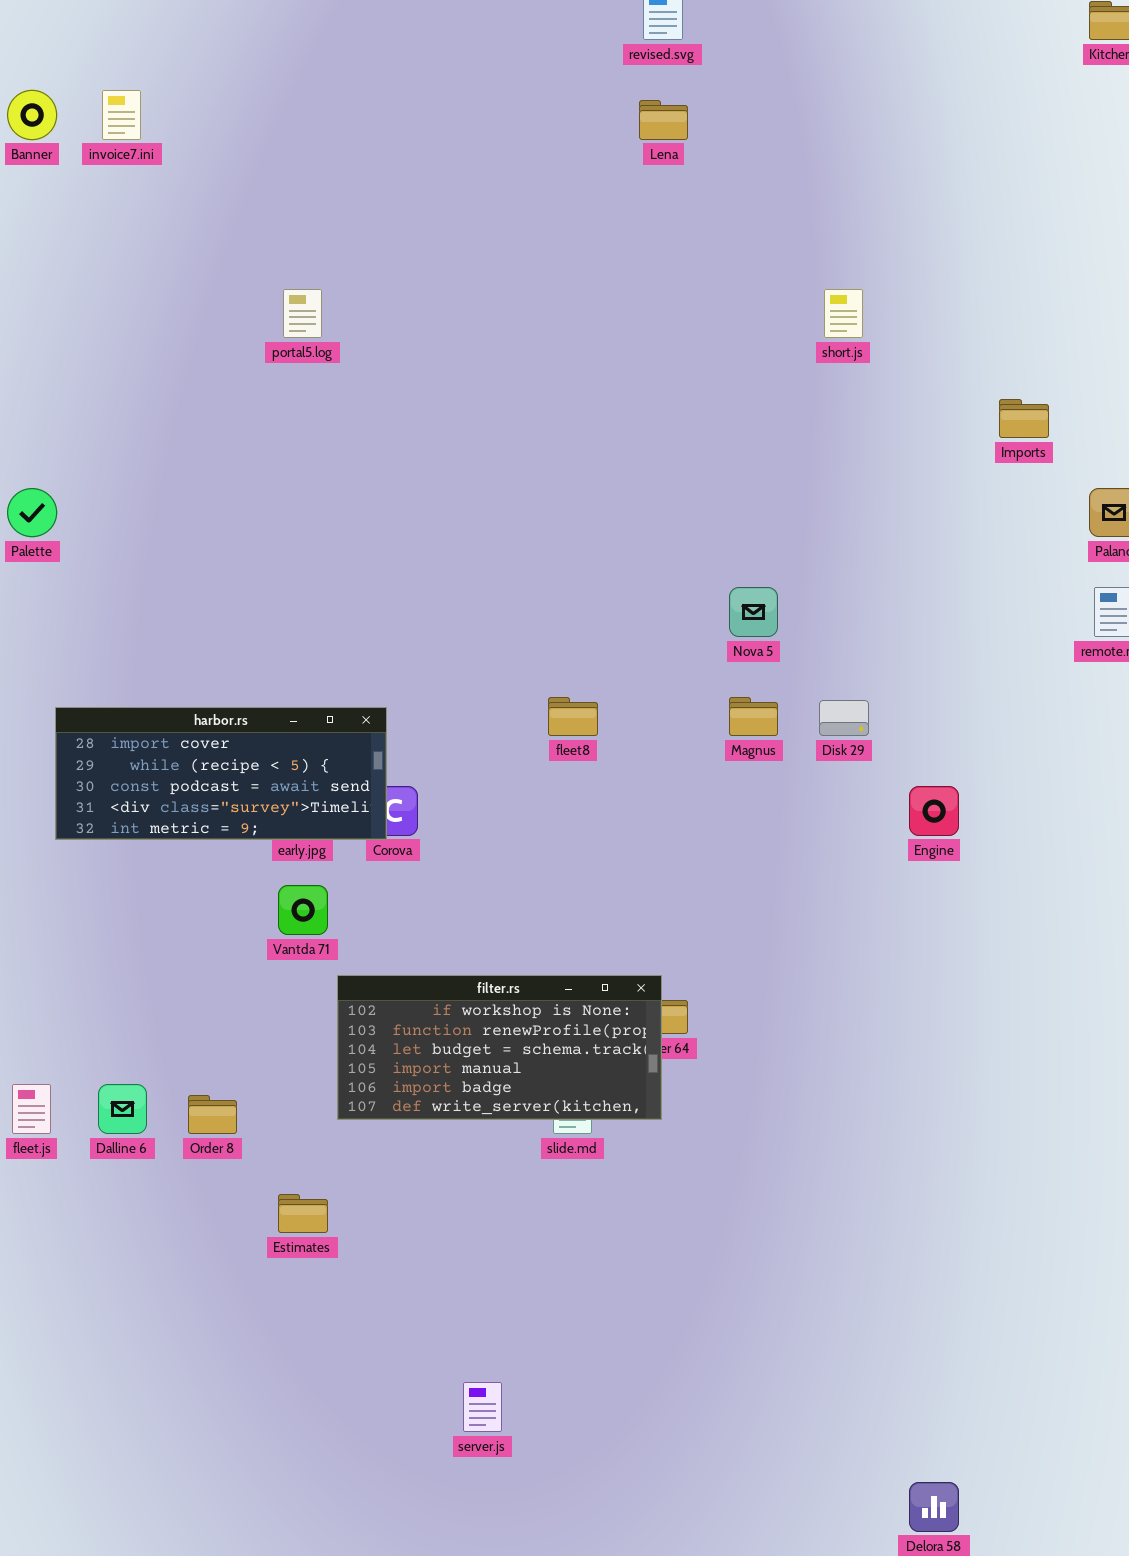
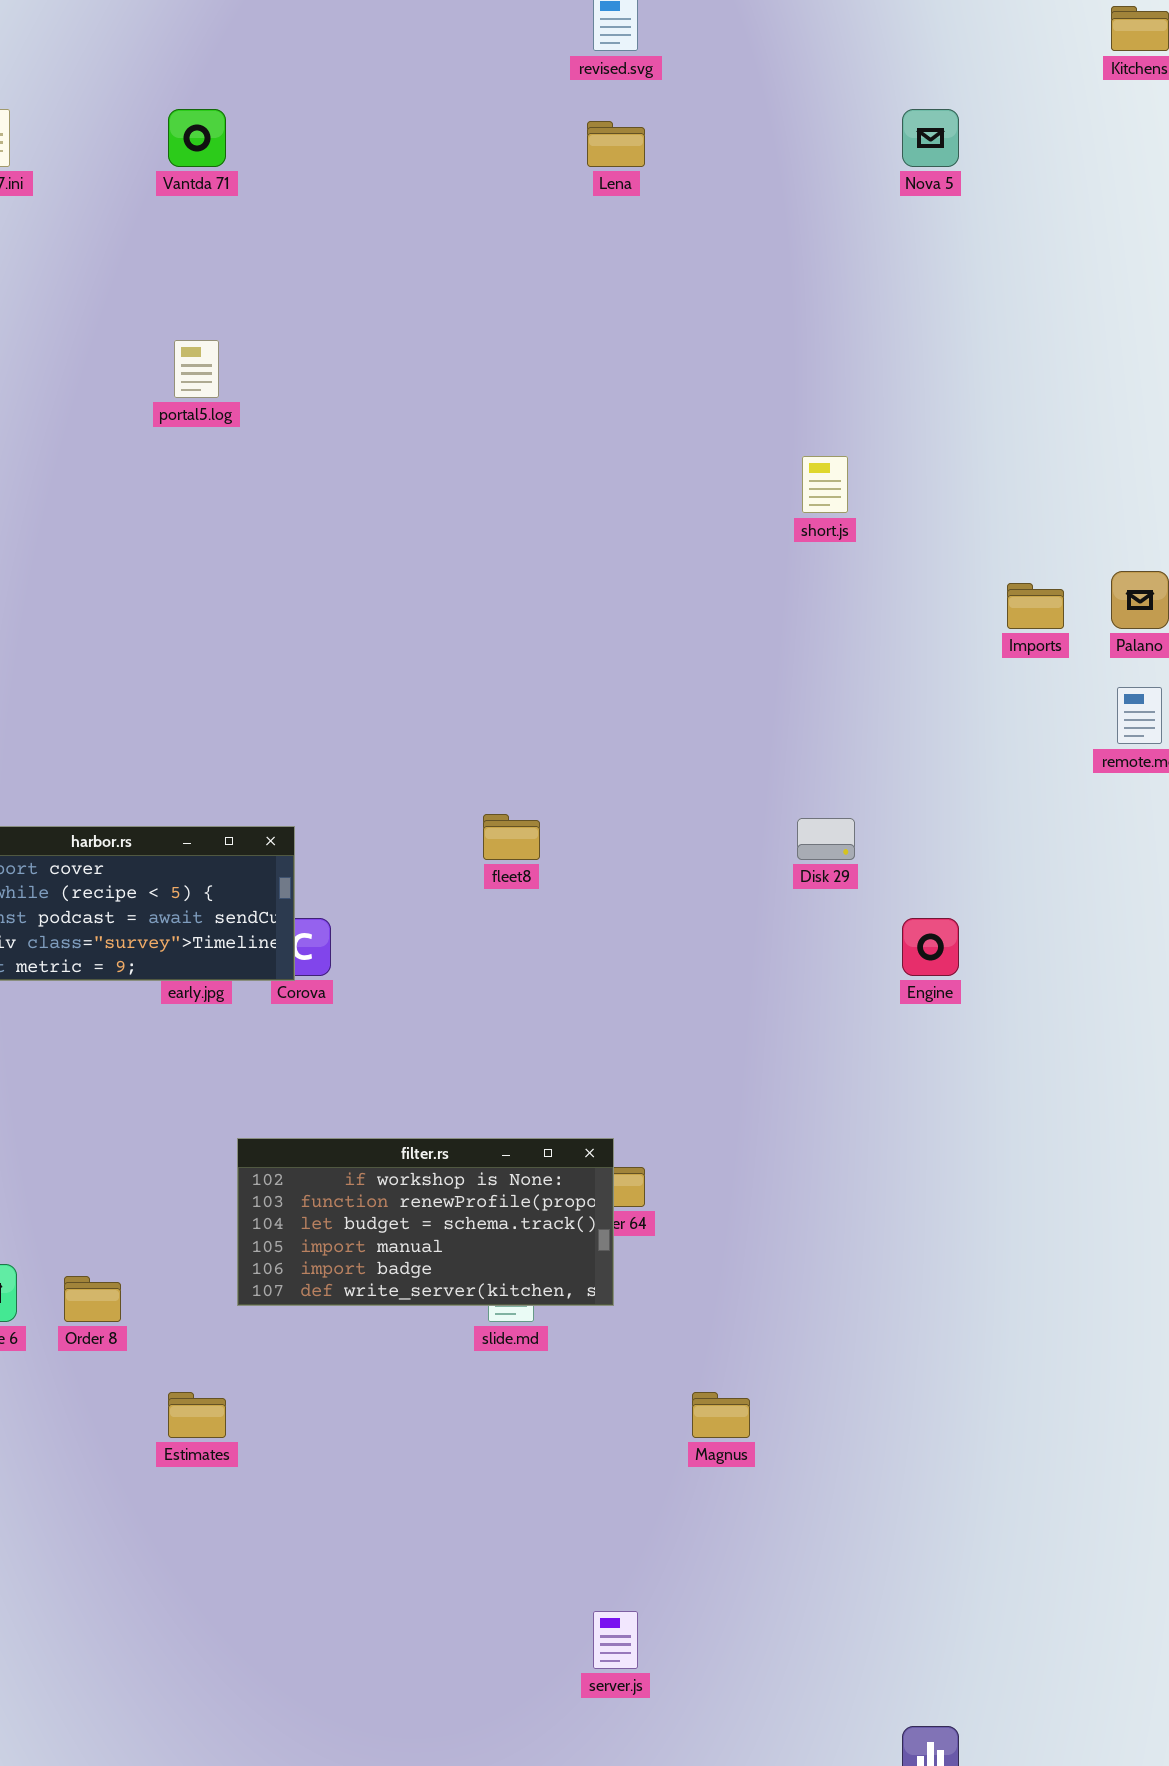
short.js: [824,289,863,338] -> [802,456,848,513], moved
Imports: [999,399,1049,438] -> [1007,583,1064,629], moved
Nova 5: [729,587,778,637] -> [902,109,959,167], moved
Magnus: [729,697,778,736] -> [692,1392,750,1438], moved
Vantda 71: [278,885,328,935] -> [168,109,226,167], moved
server.js: [463,1382,502,1432] -> [593,1611,638,1669], moved

